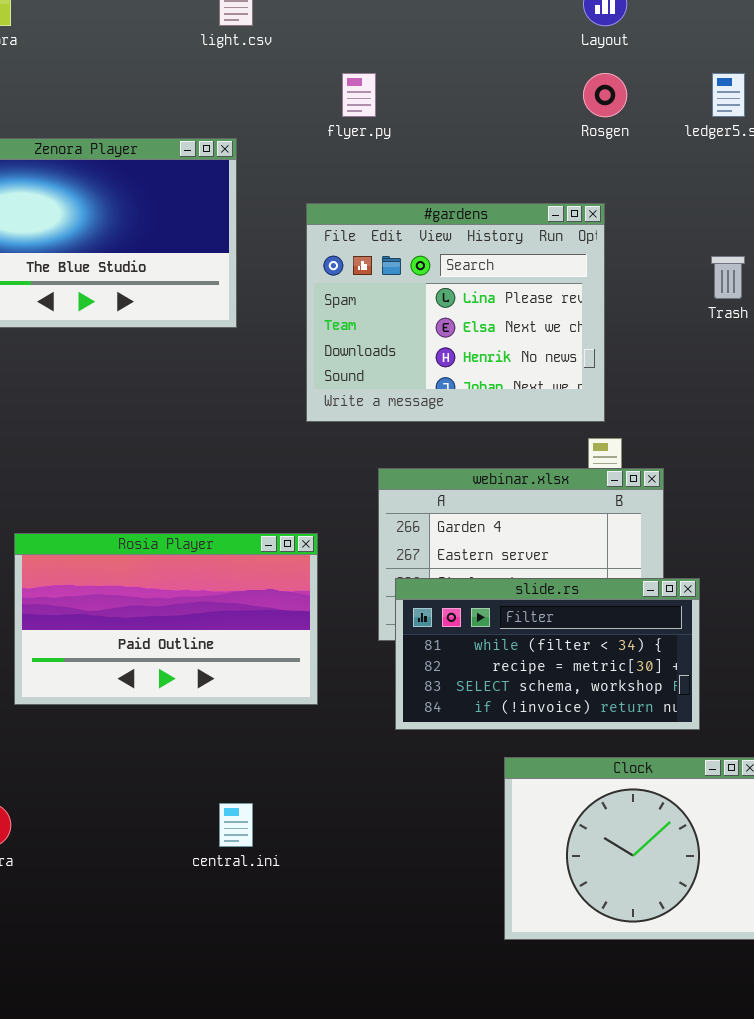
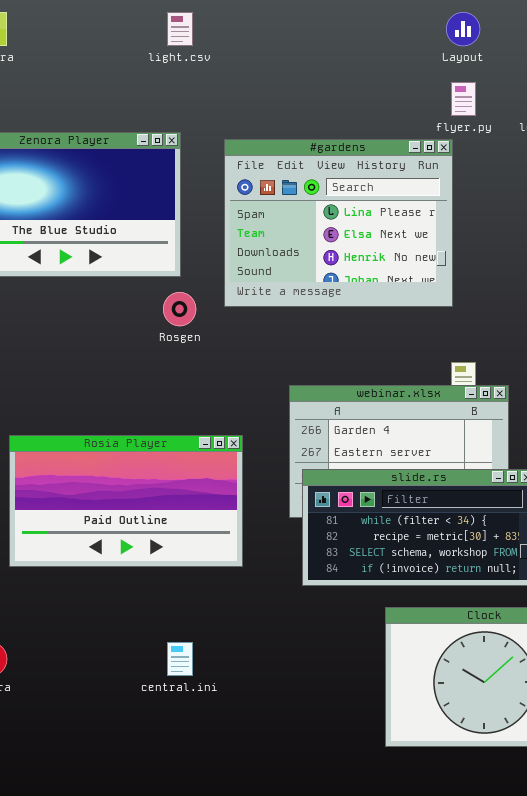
flyer.py: [342,73,376,117] -> [451,82,476,116], moved
Rosgen: [583,73,627,117] -> [163,292,196,326], moved
#gardens: [306,203,605,422] -> [224,139,453,307], moved

